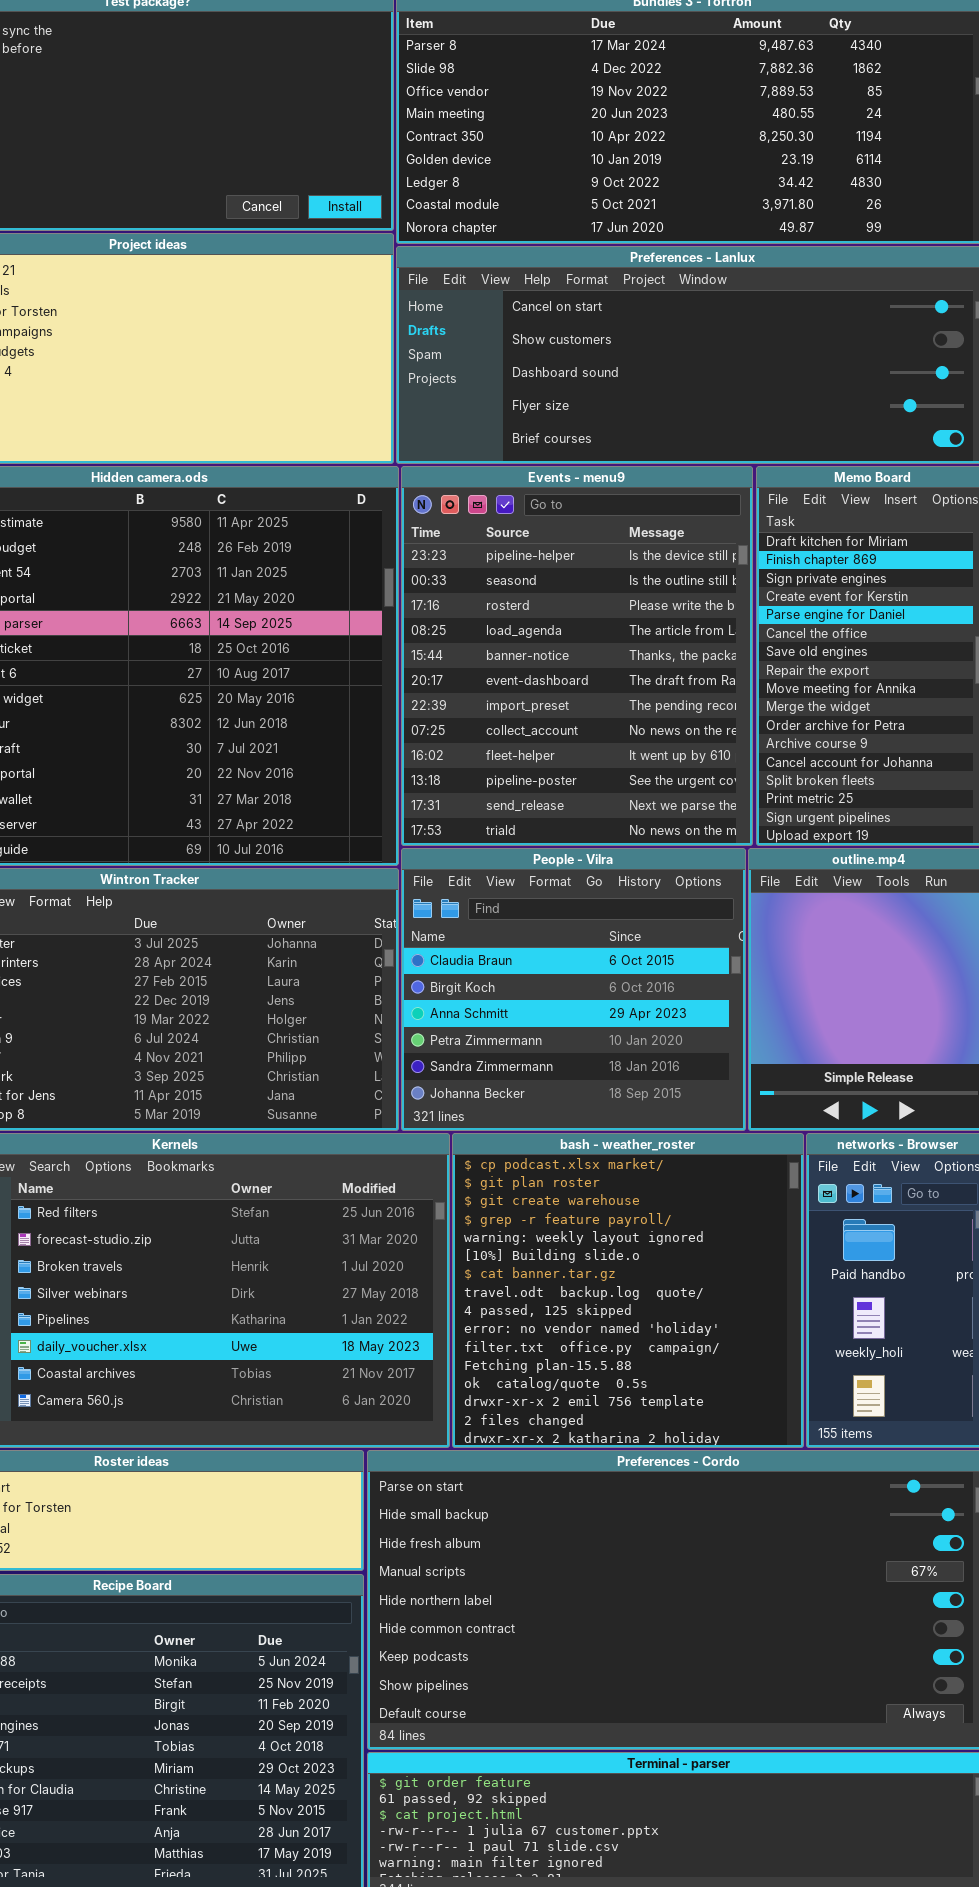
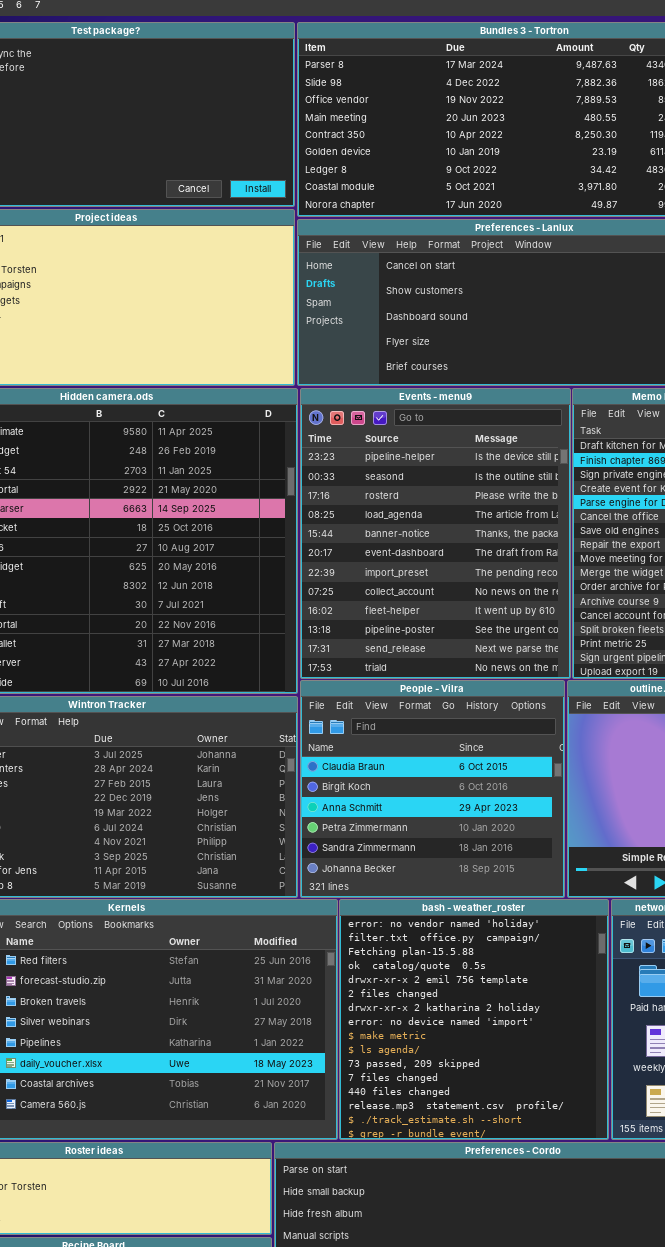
bash - weather_roster: [452,1133,804,1448] -> [339,899,609,1140], scrolled down 9 rows

